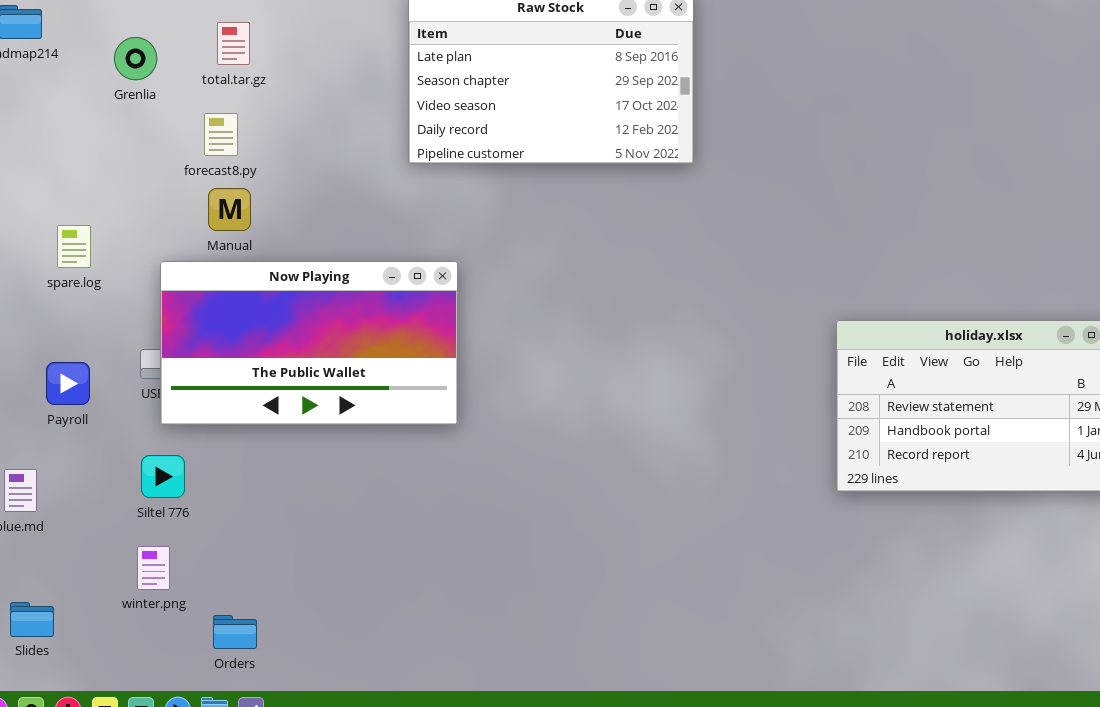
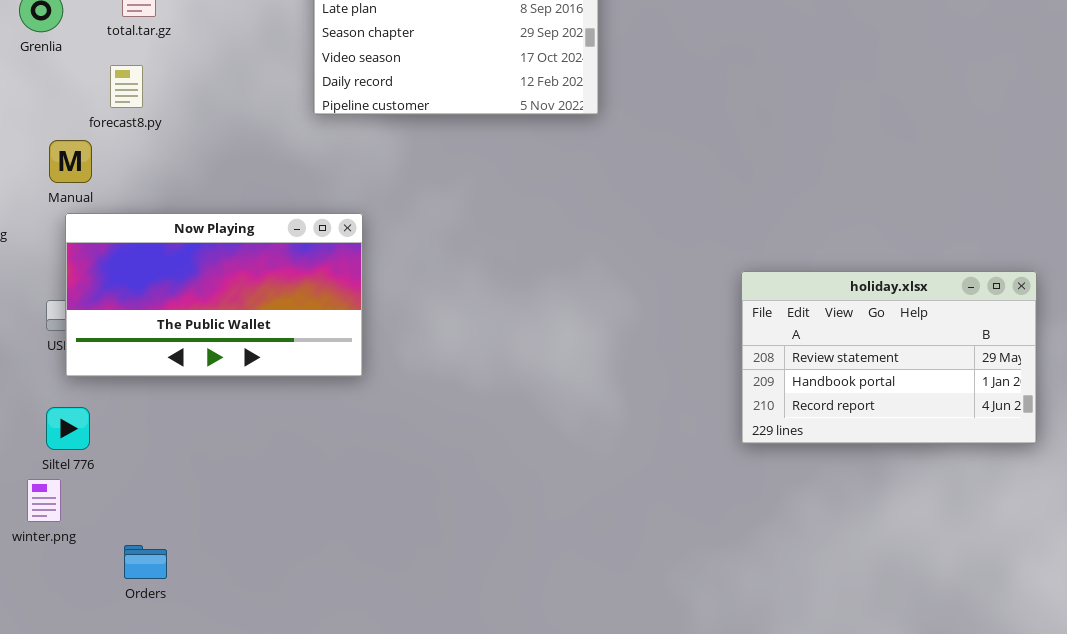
Manual: [208,188,251,231] -> [49,140,92,183], moved
winter.png: [137,546,170,590] -> [27,479,61,522], moved
Orders: [213,615,257,649] -> [124,545,167,579], moved

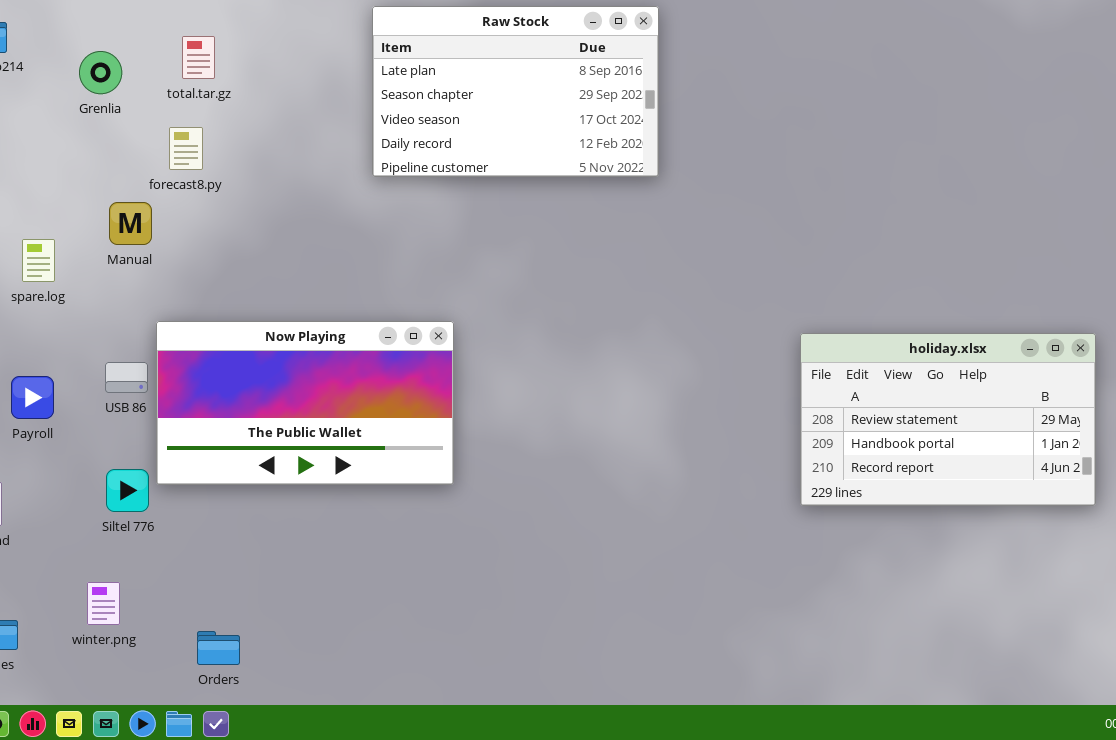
Now Playing: [65,213,363,377] -> [156,321,454,485], moved
winter.png: [27,479,61,522] -> [87,582,120,625], moved
Orders: [124,545,167,579] -> [197,631,240,665], moved

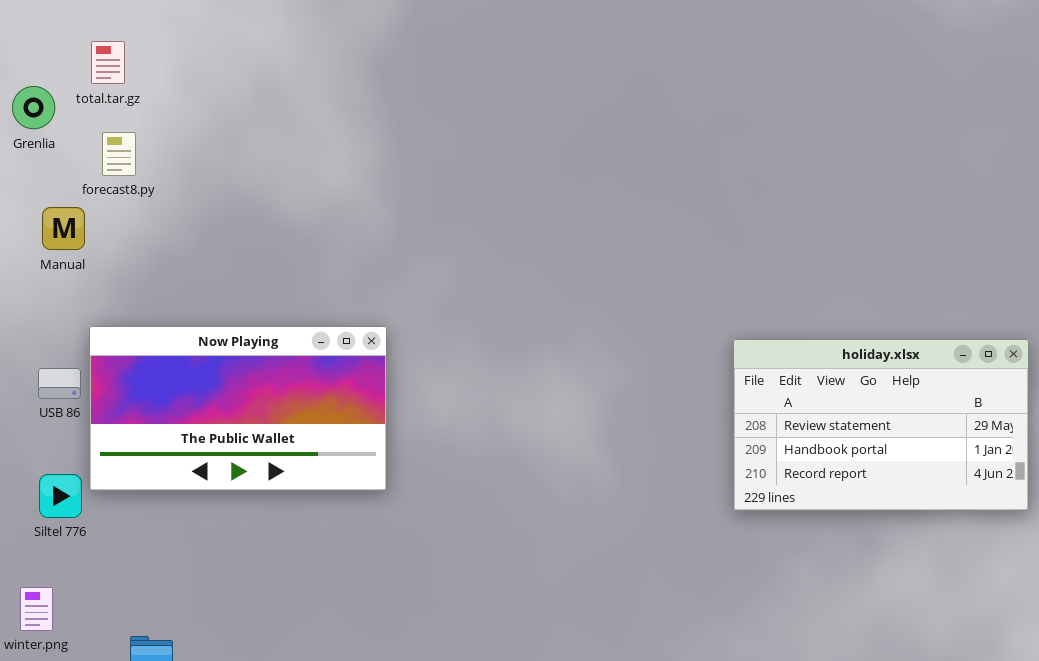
Raw Stock: [372,6,659,177] -> none, closed
total.tar.gz: [182,36,215,79] -> [91,41,125,84], moved
Grenlia: [79,51,122,94] -> [12,86,55,129], moved

